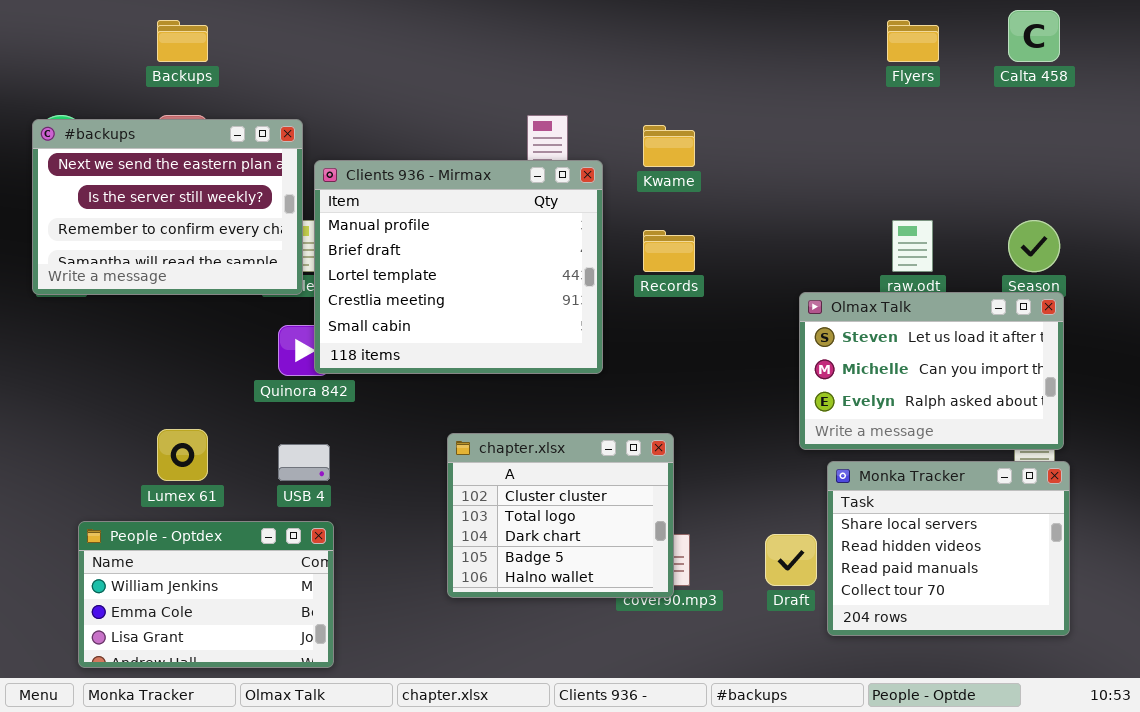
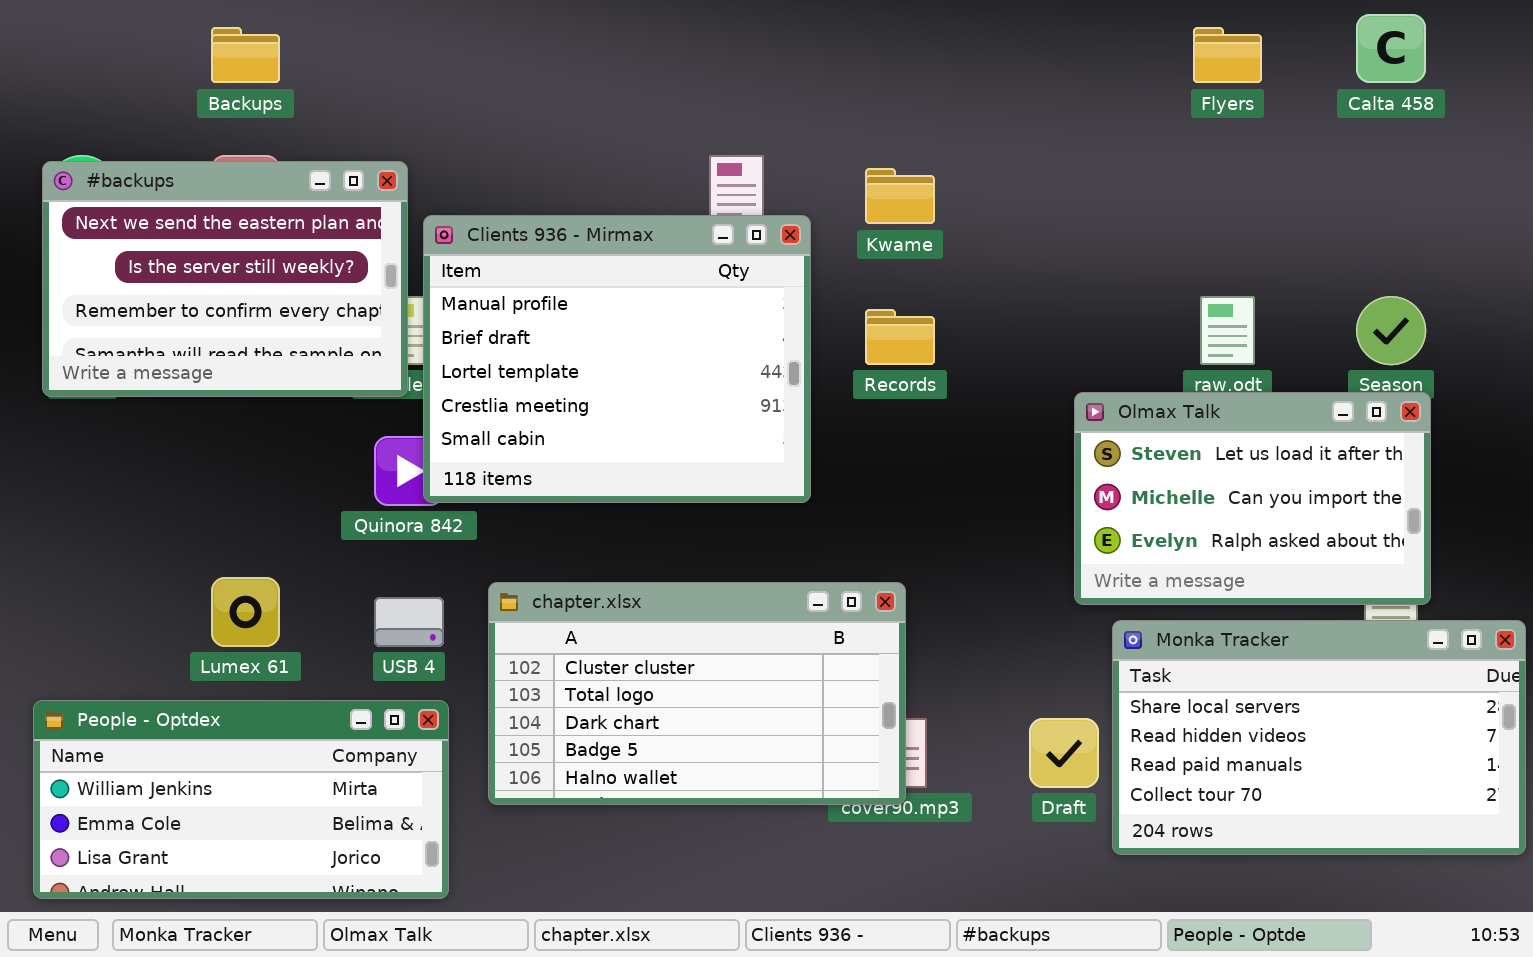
chapter.xlsx: [447,433,674,598] -> [488,582,906,805], resized
Monka Tracker: [827,461,1070,636] -> [1112,620,1526,855], resized
People - Optdex: [78,521,334,668] -> [33,700,449,899], resized

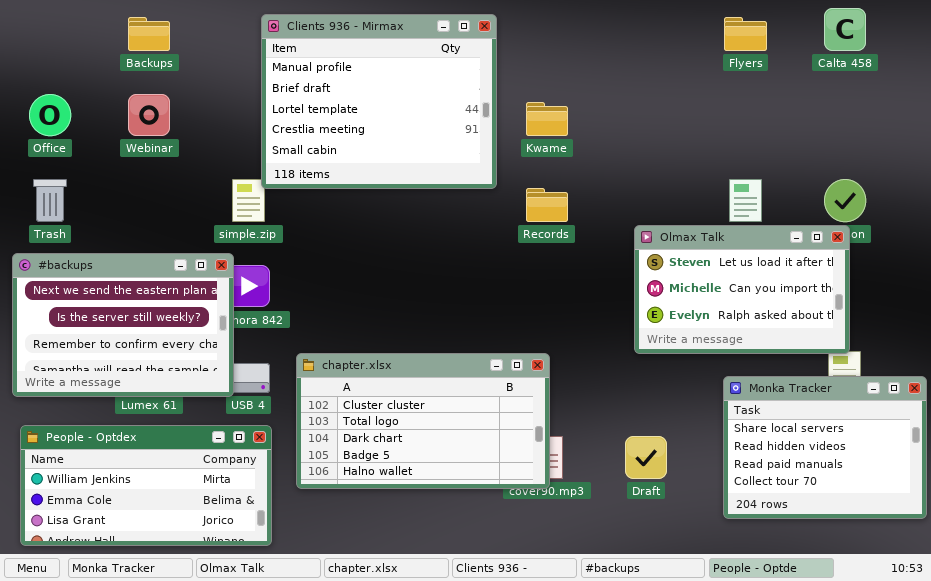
#backups: [42,161,408,397] -> [12,253,234,397], moved
Clients 936 - Mirmax: [423,215,811,503] -> [261,14,497,189], moved
Olmax Talk: [1074,392,1431,605] -> [634,225,850,354], moved
Monka Tracker: [1112,620,1526,855] -> [723,376,927,519], resized

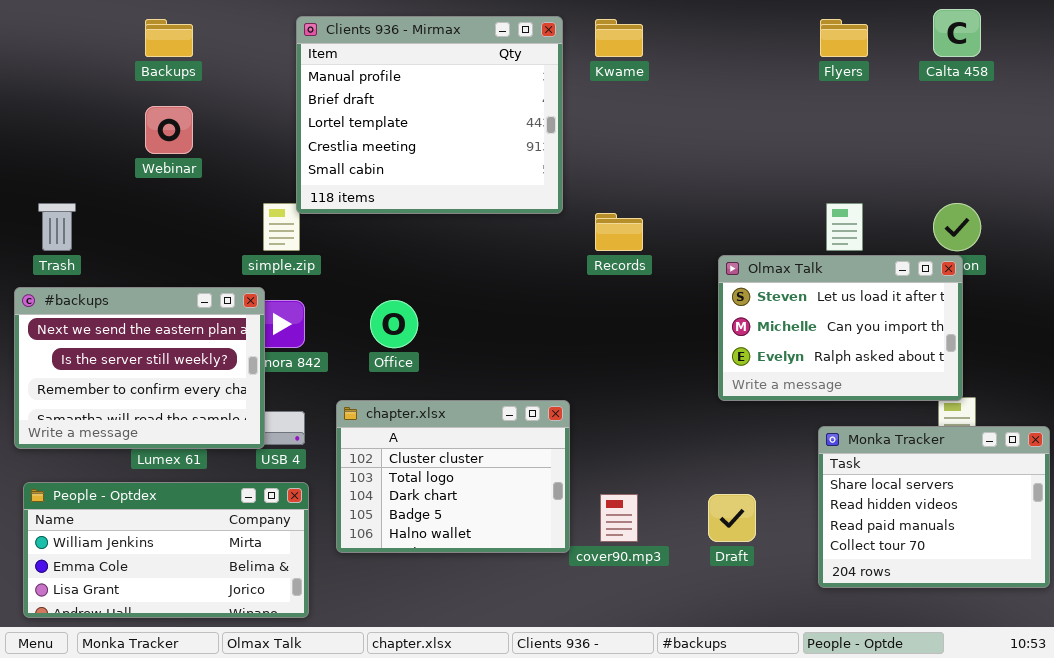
Office: [29,94,71,136] -> [370,300,418,348], moved
Kwame: [526,102,568,136] -> [595,19,643,57], moved
chapter.xlsx: [296,353,550,489] -> [336,400,570,553], resized

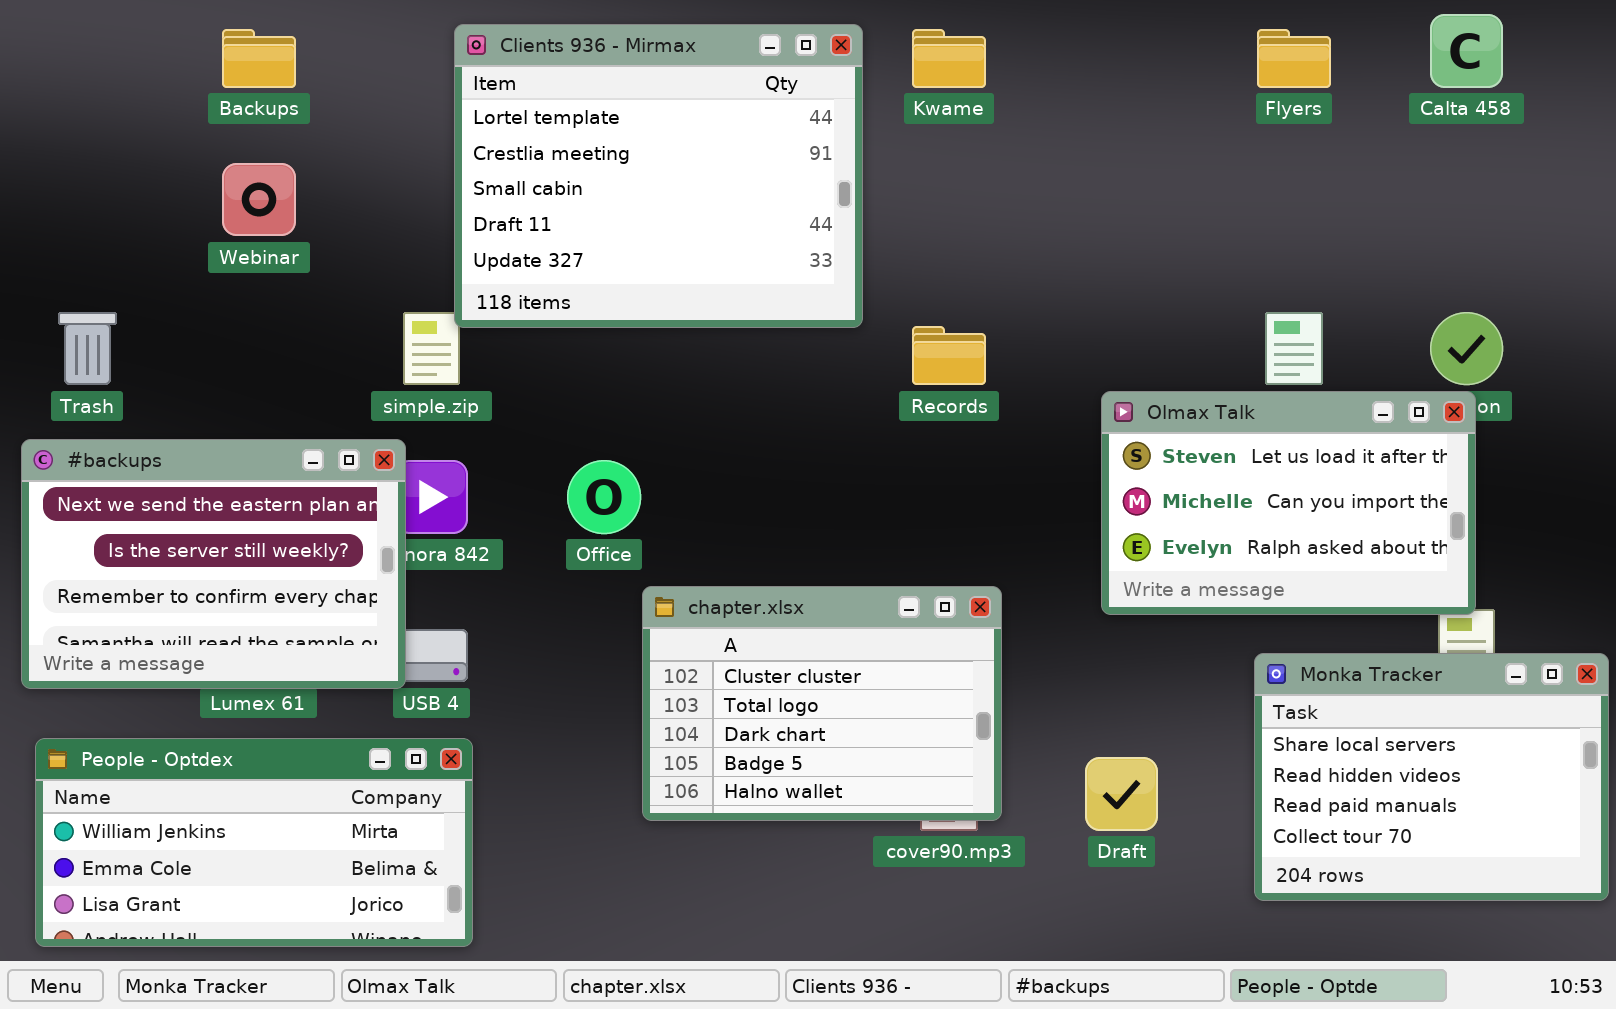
Clients 936 - Mirmax: [296,16,563,214] -> [454,24,863,328], scrolled down 2 rows
chapter.xlsx: [336,400,570,553] -> [642,586,1002,821], moved

